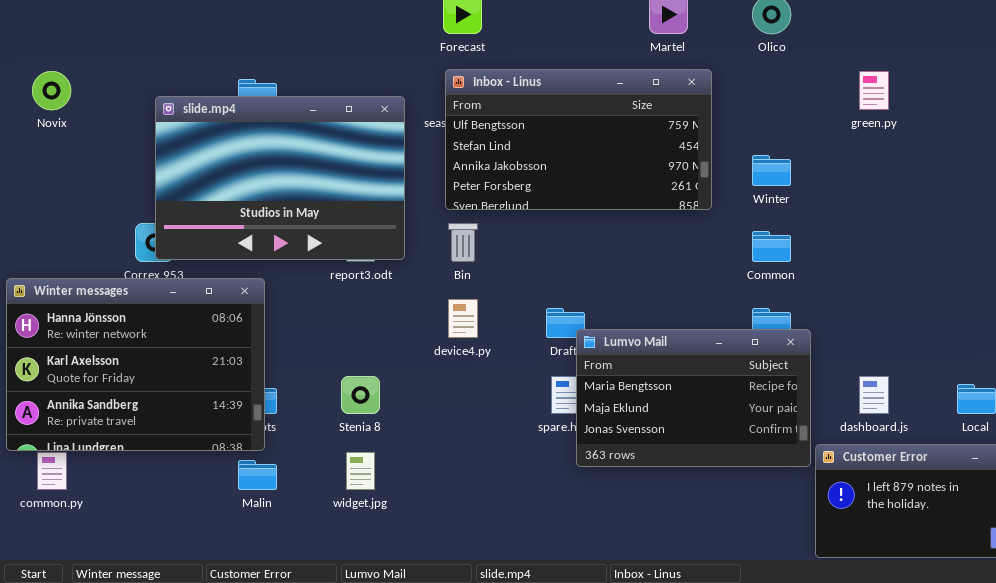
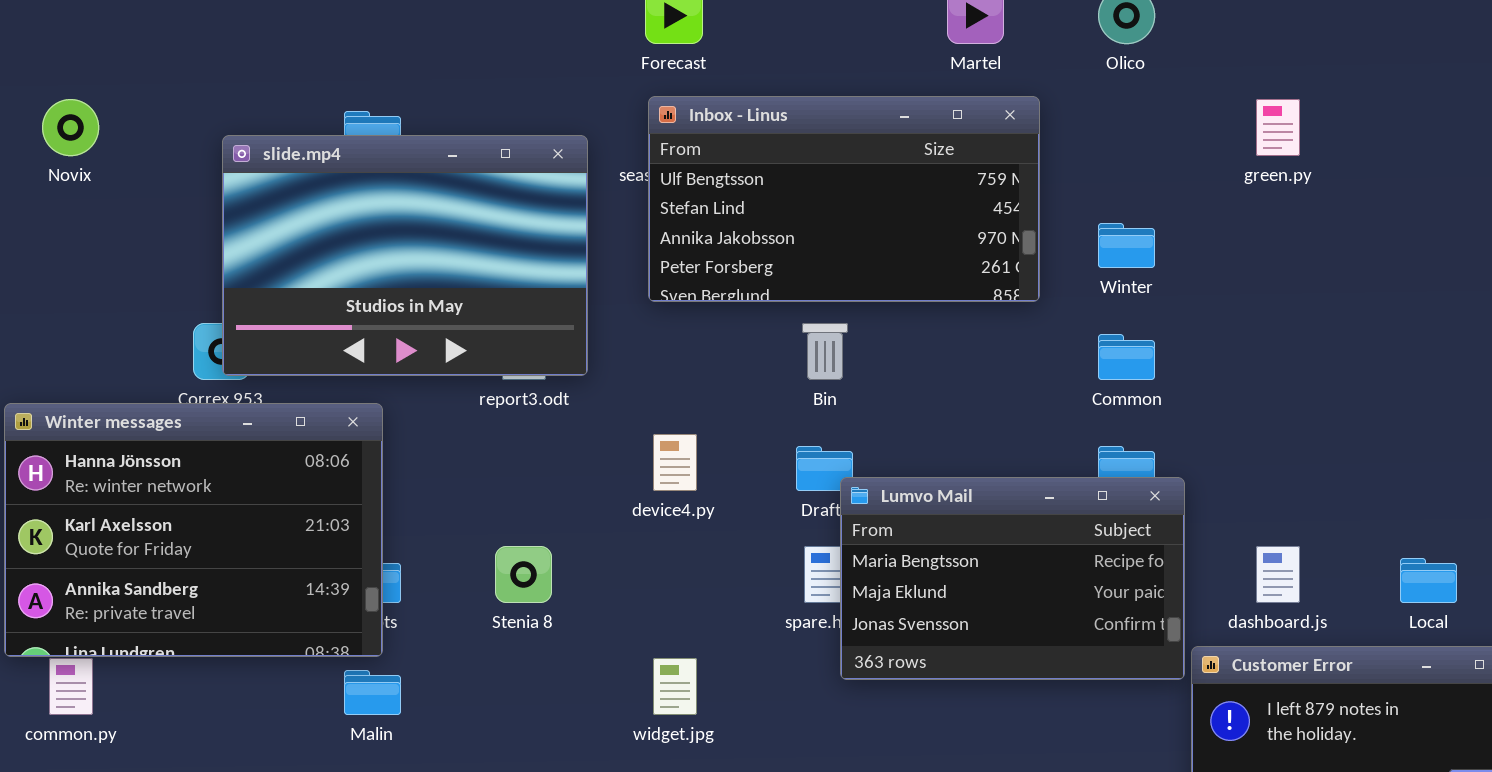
Bin: [448,223,478,262] -> [802,323,848,380], moved
widget.jpg: [346,452,375,490] -> [653,658,697,715], moved

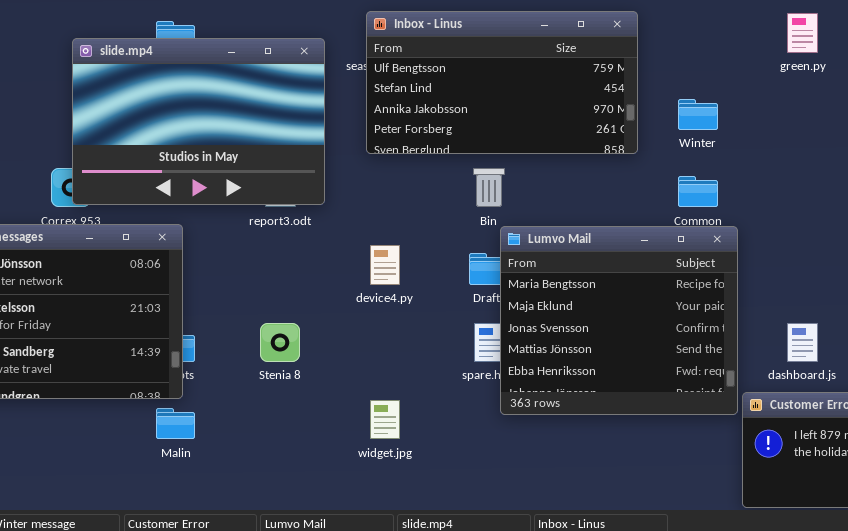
Lumvo Mail: [840,477,1185,680] -> [500,226,738,415], resized

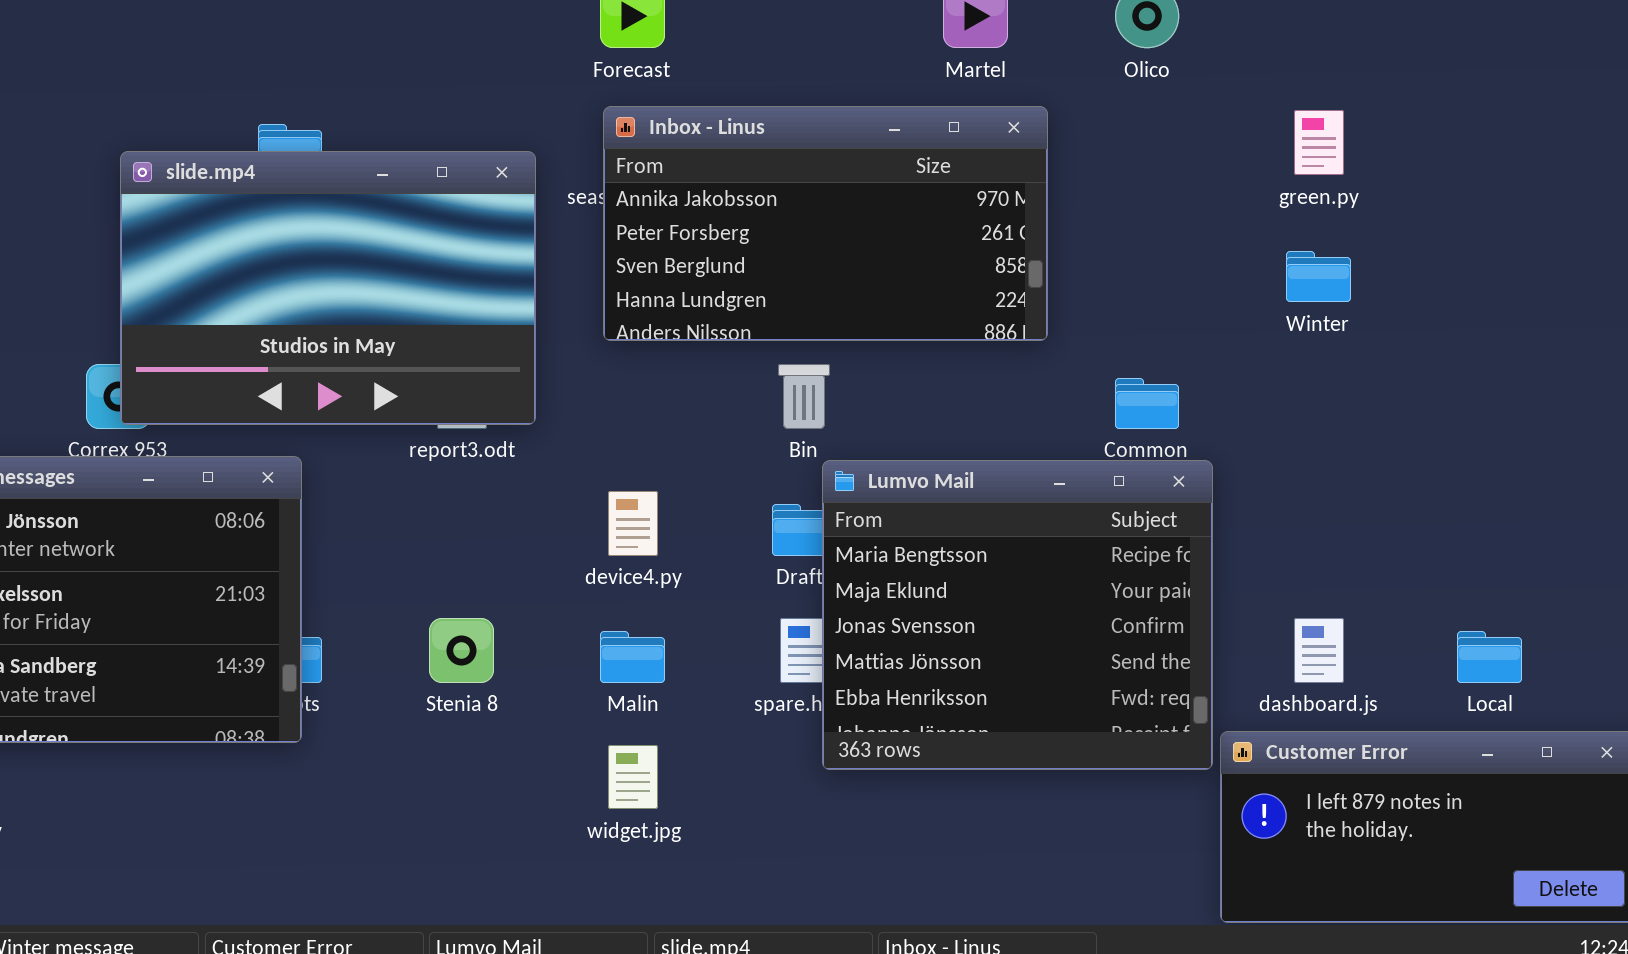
Inbox - Linus: [366,11,638,154] -> [603,106,1048,341], scrolled down 2 rows
Winter: [678,99,718,130] -> [1286,251,1351,302], moved
Malin: [156,408,195,439] -> [600,631,665,683], moved

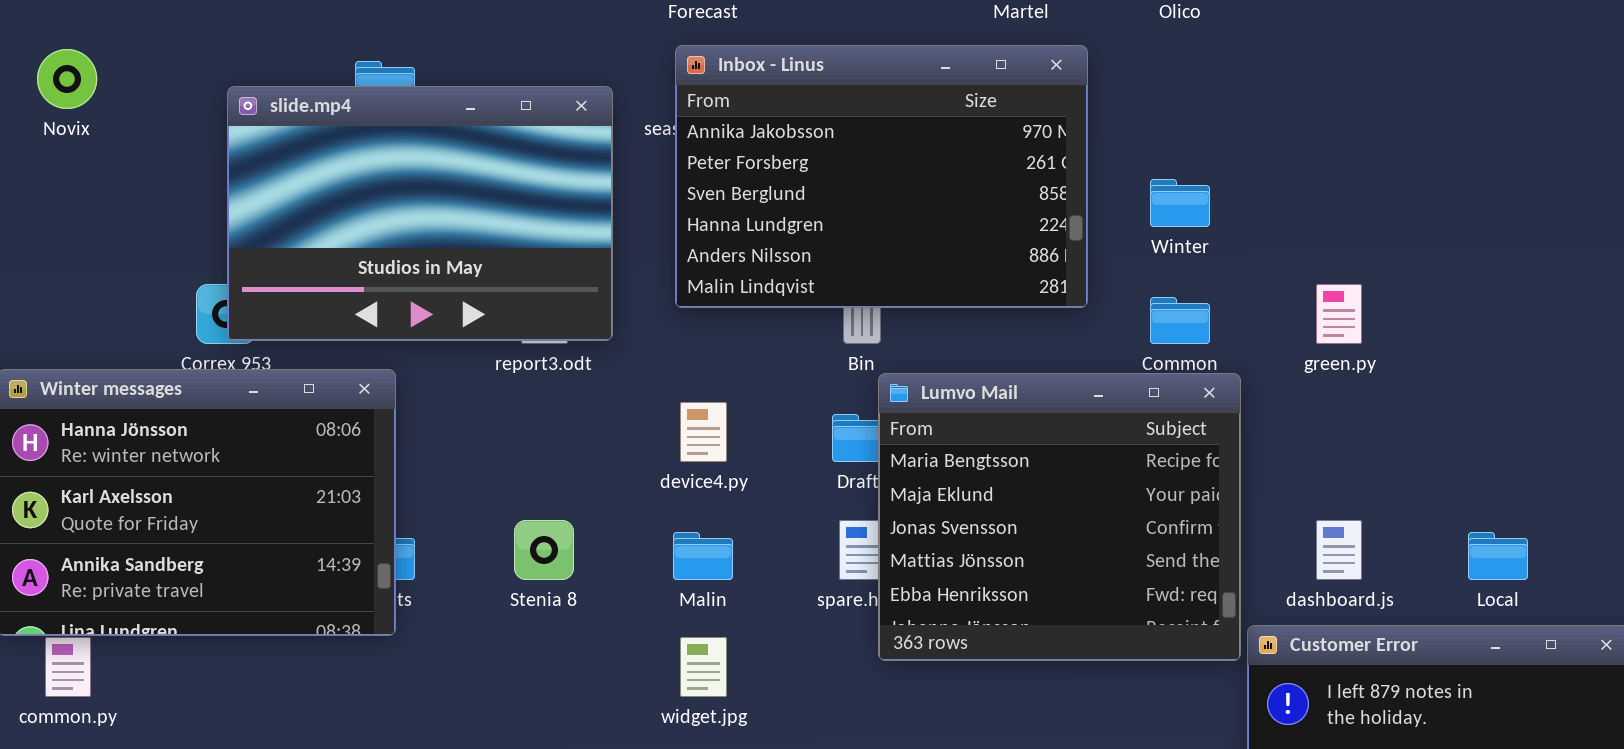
Inbox - Linus: [603,106,1048,341] -> [675,45,1088,308], resized
green.py: [1294,110,1344,175] -> [1316,284,1362,344], moved
Winter: [1286,251,1351,302] -> [1150,179,1210,227], moved

